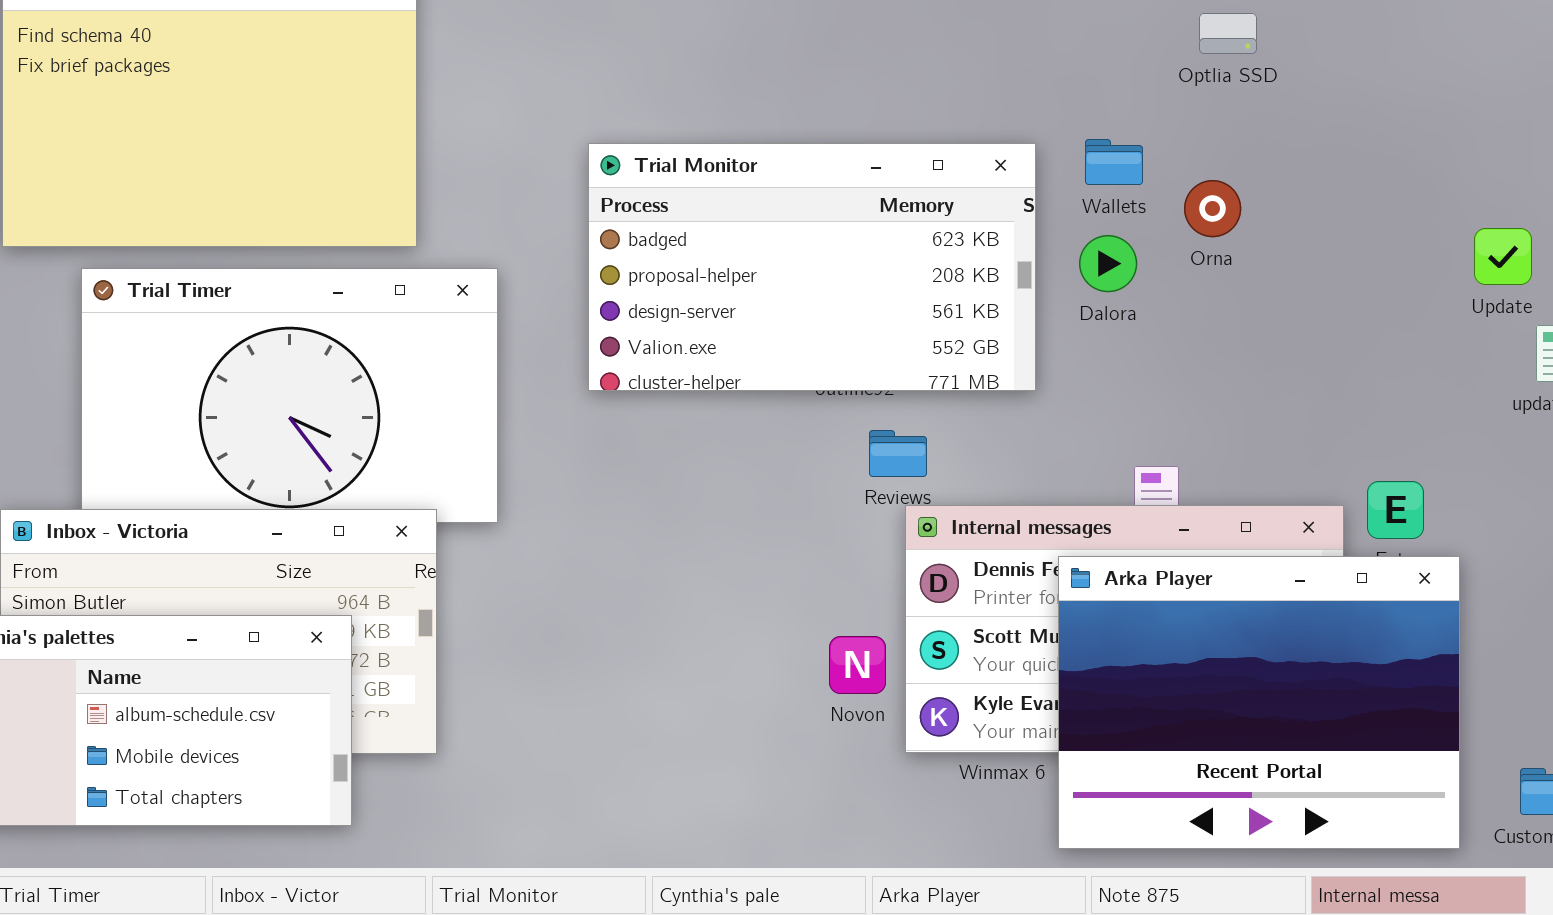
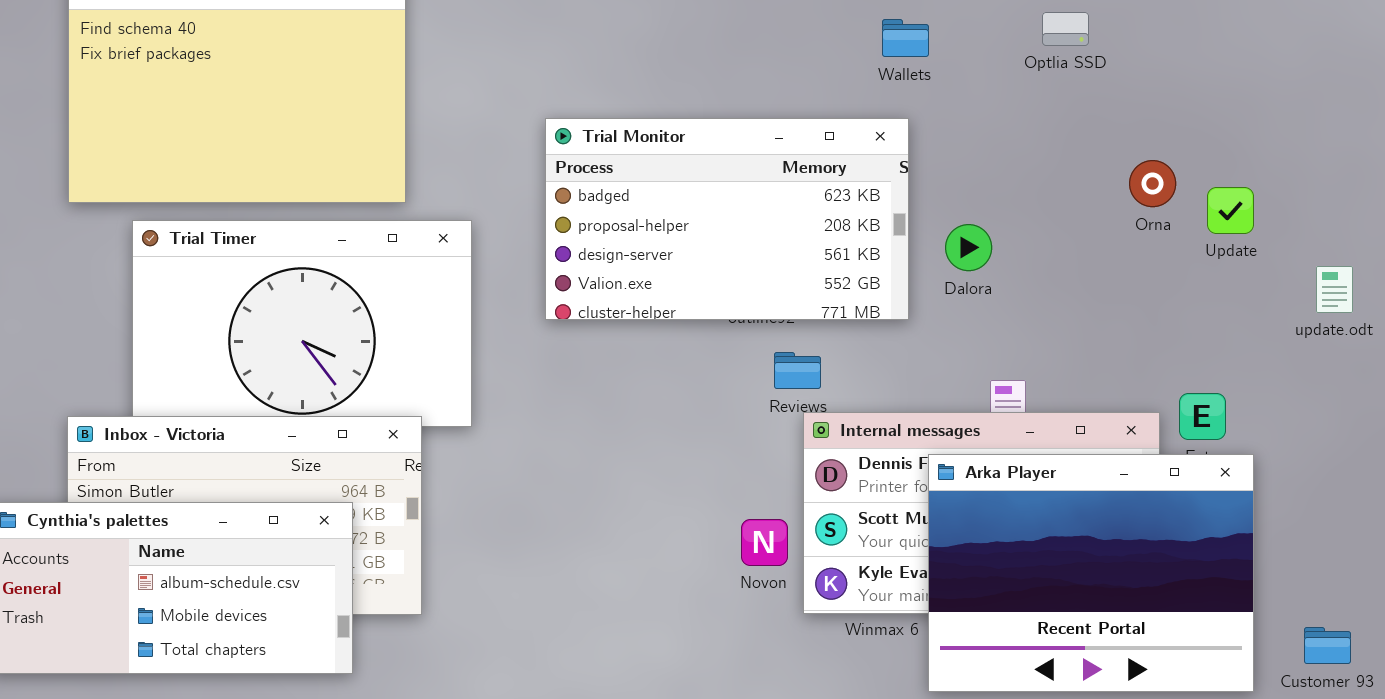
Wallets: [1085,139,1143,185] -> [882,19,929,57], moved
Orna: [1184,180,1241,237] -> [1129,160,1176,207], moved
Update: [1474,228,1532,285] -> [1207,187,1254,234], moved
Dalora: [1079,235,1137,292] -> [945,224,992,271], moved

